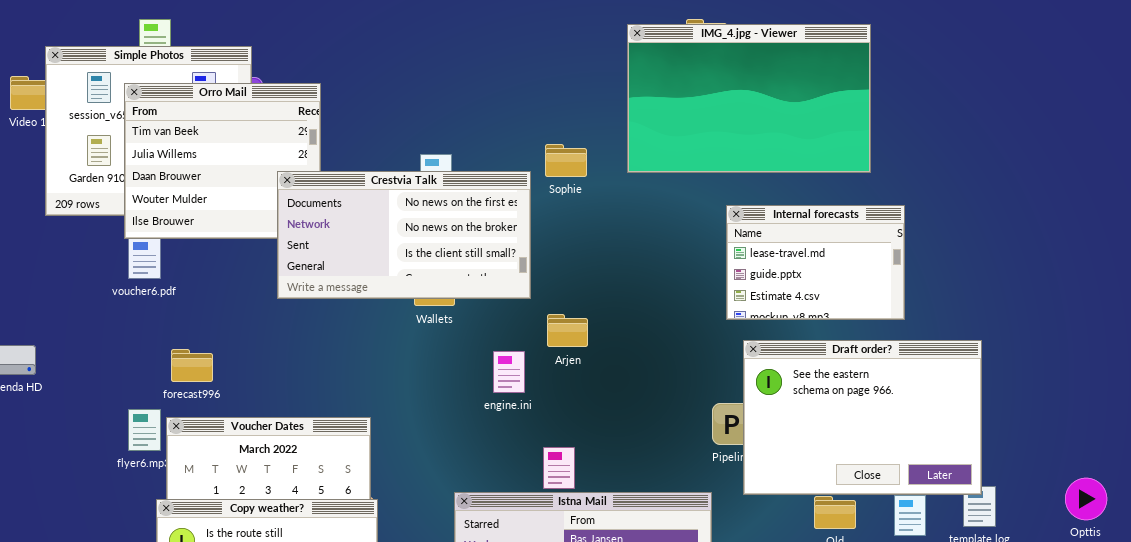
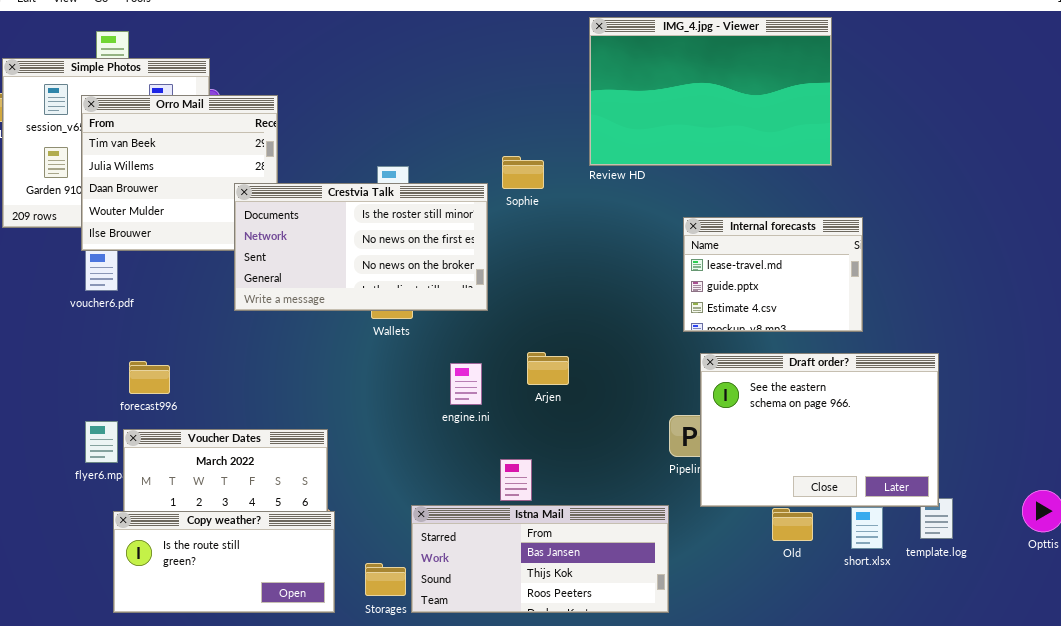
IMG_4.jpg - Viewer: [627,24,871,173] -> [589,17,832,166], moved
Crestvia Talk: [277,171,531,299] -> [234,183,488,311], scrolled up 1 row
Arjen: [547,314,588,347] -> [527,352,569,385], moved

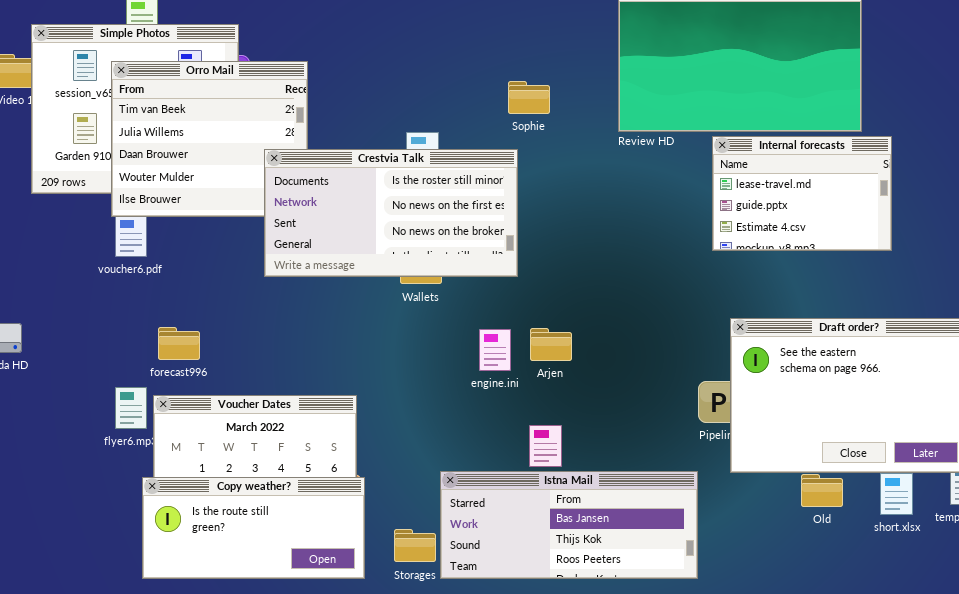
Sophie: [502,156,544,189] -> [508,81,550,114], moved
Internal forecasts: [683,217,863,332] -> [712,136,892,251], moved
Arjen: [527,352,569,385] -> [530,328,572,361], moved

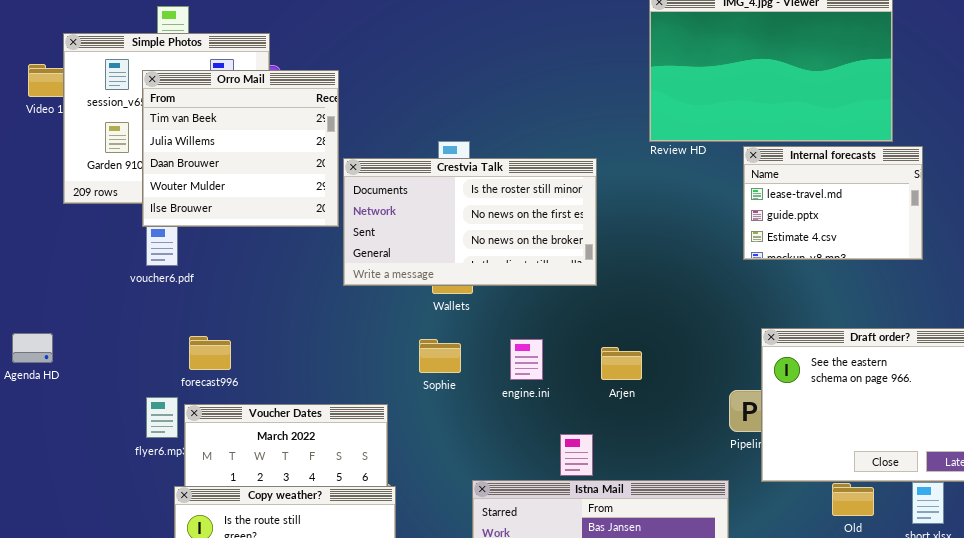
Sophie: [508,81,550,114] -> [419,339,461,373], moved
Crestvia Talk: [264,149,518,277] -> [343,158,597,286], moved
Arjen: [530,328,572,361] -> [601,347,642,380], moved

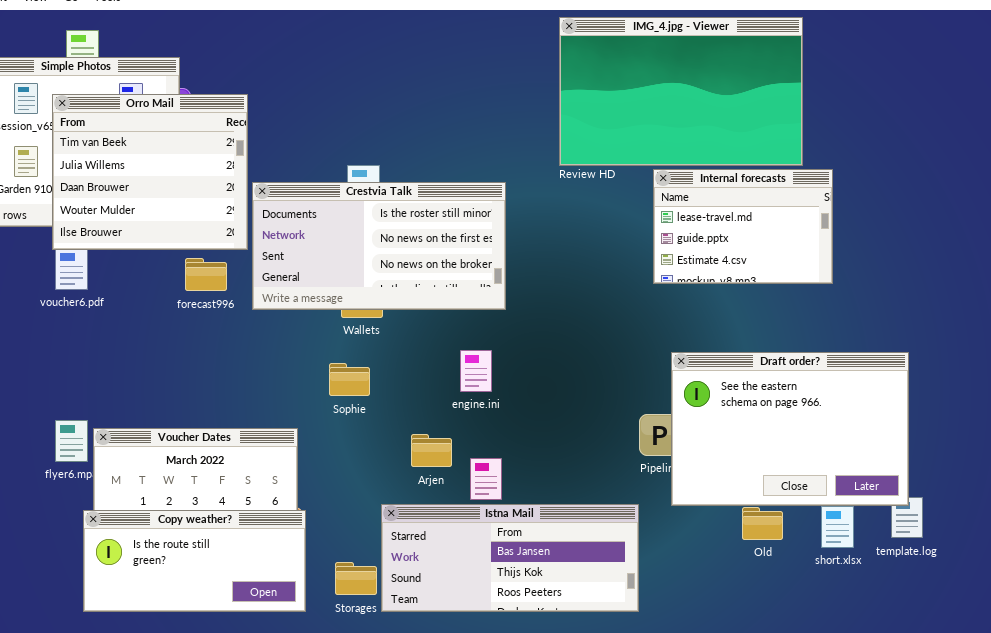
forecast996: [189,336,231,370] -> [185,258,227,291], moved
engine.ini: [510,339,543,380] -> [460,350,492,392], moved
Arjen: [601,347,642,380] -> [411,434,452,467], moved

